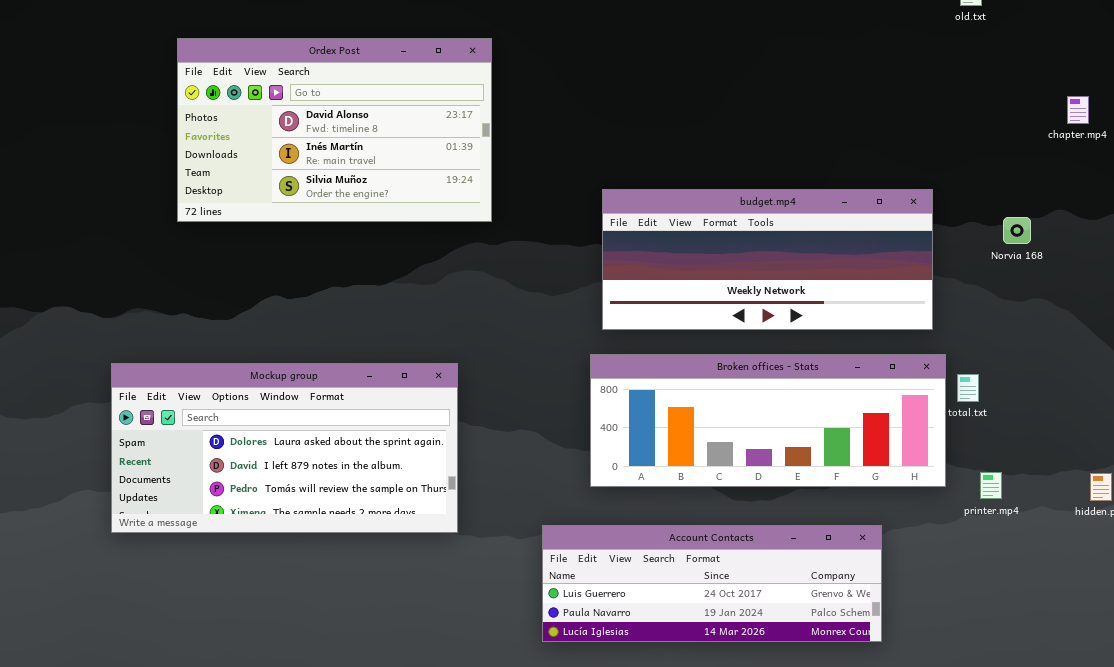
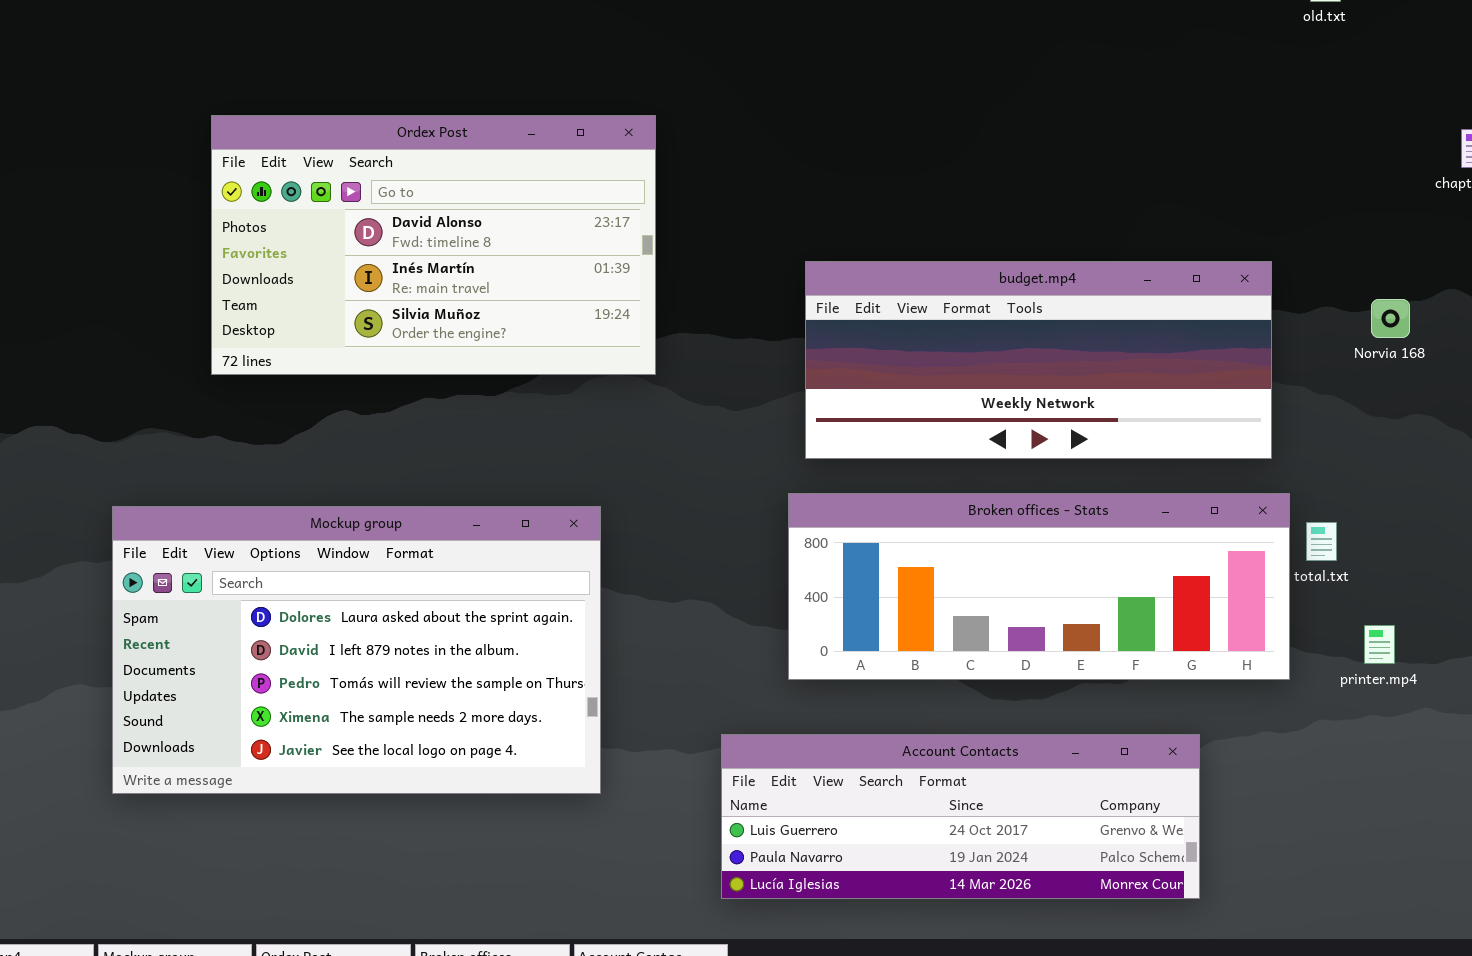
Ordex Post: [177,38,492,222] -> [211,115,656,375], moved
Mockup group: [111,363,458,533] -> [112,506,601,794], resized
printer.mp4: [980,472,1002,499] -> [1364,625,1395,664], moved

